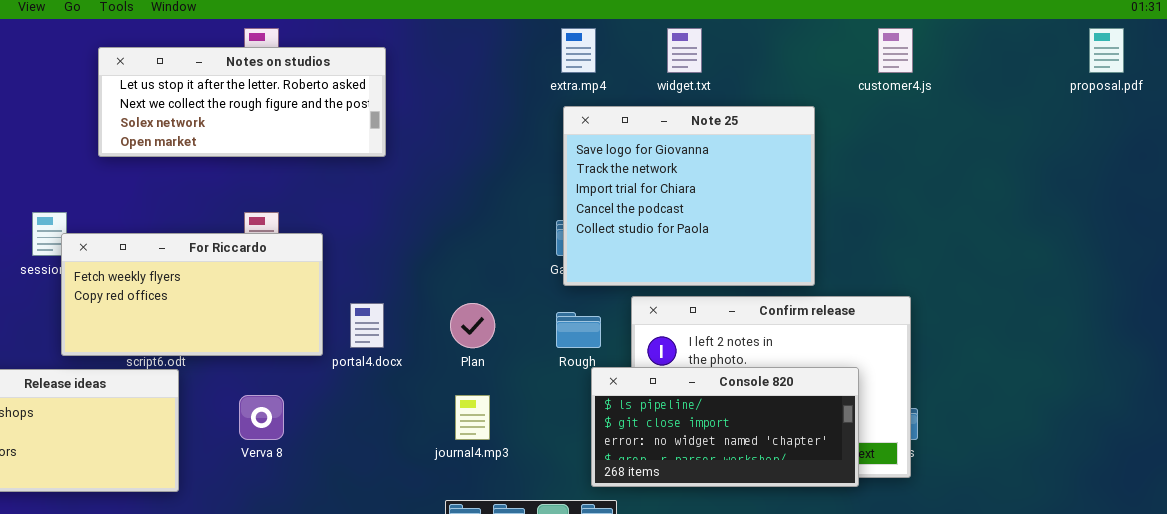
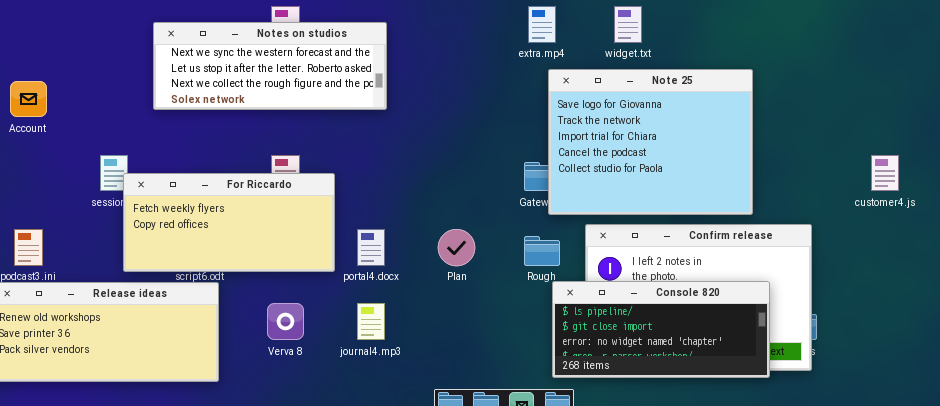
customer4.js: [878,28,913,73] -> [871,155,899,191], moved
Notes on studios: [98,47,386,157] -> [153,22,387,110], scrolled up 1 row
Note 25: [563,106,815,286] -> [548,69,753,215], moved
journal4.mp3: [455,395,490,440] -> [357,303,385,340], moved

